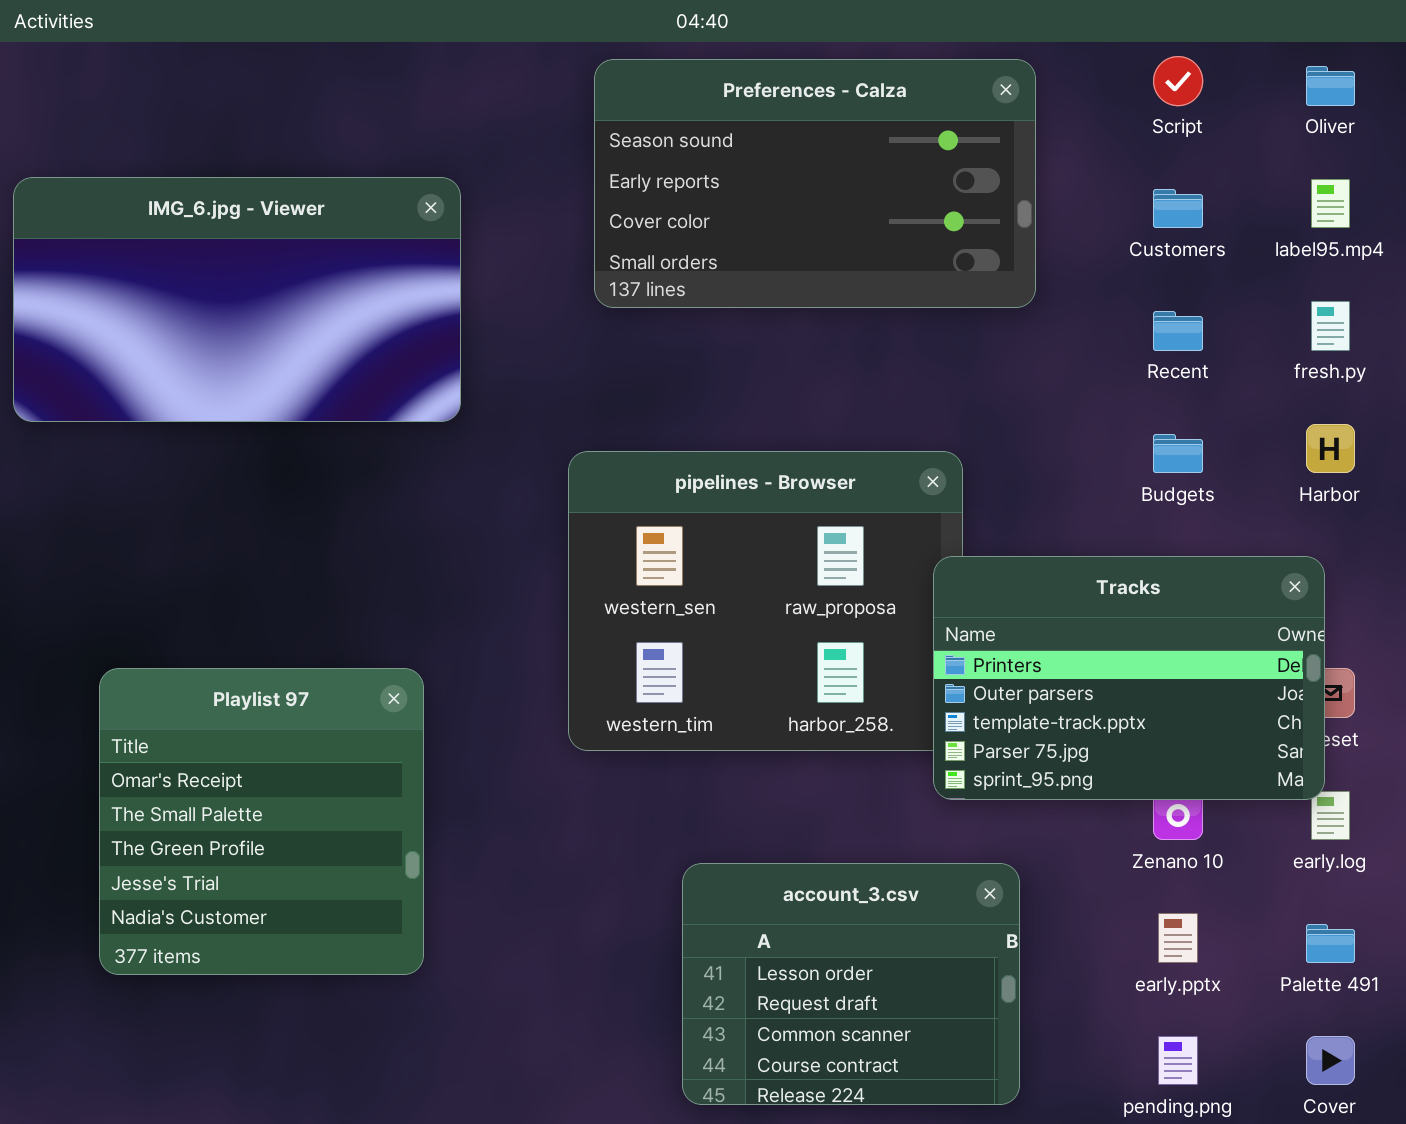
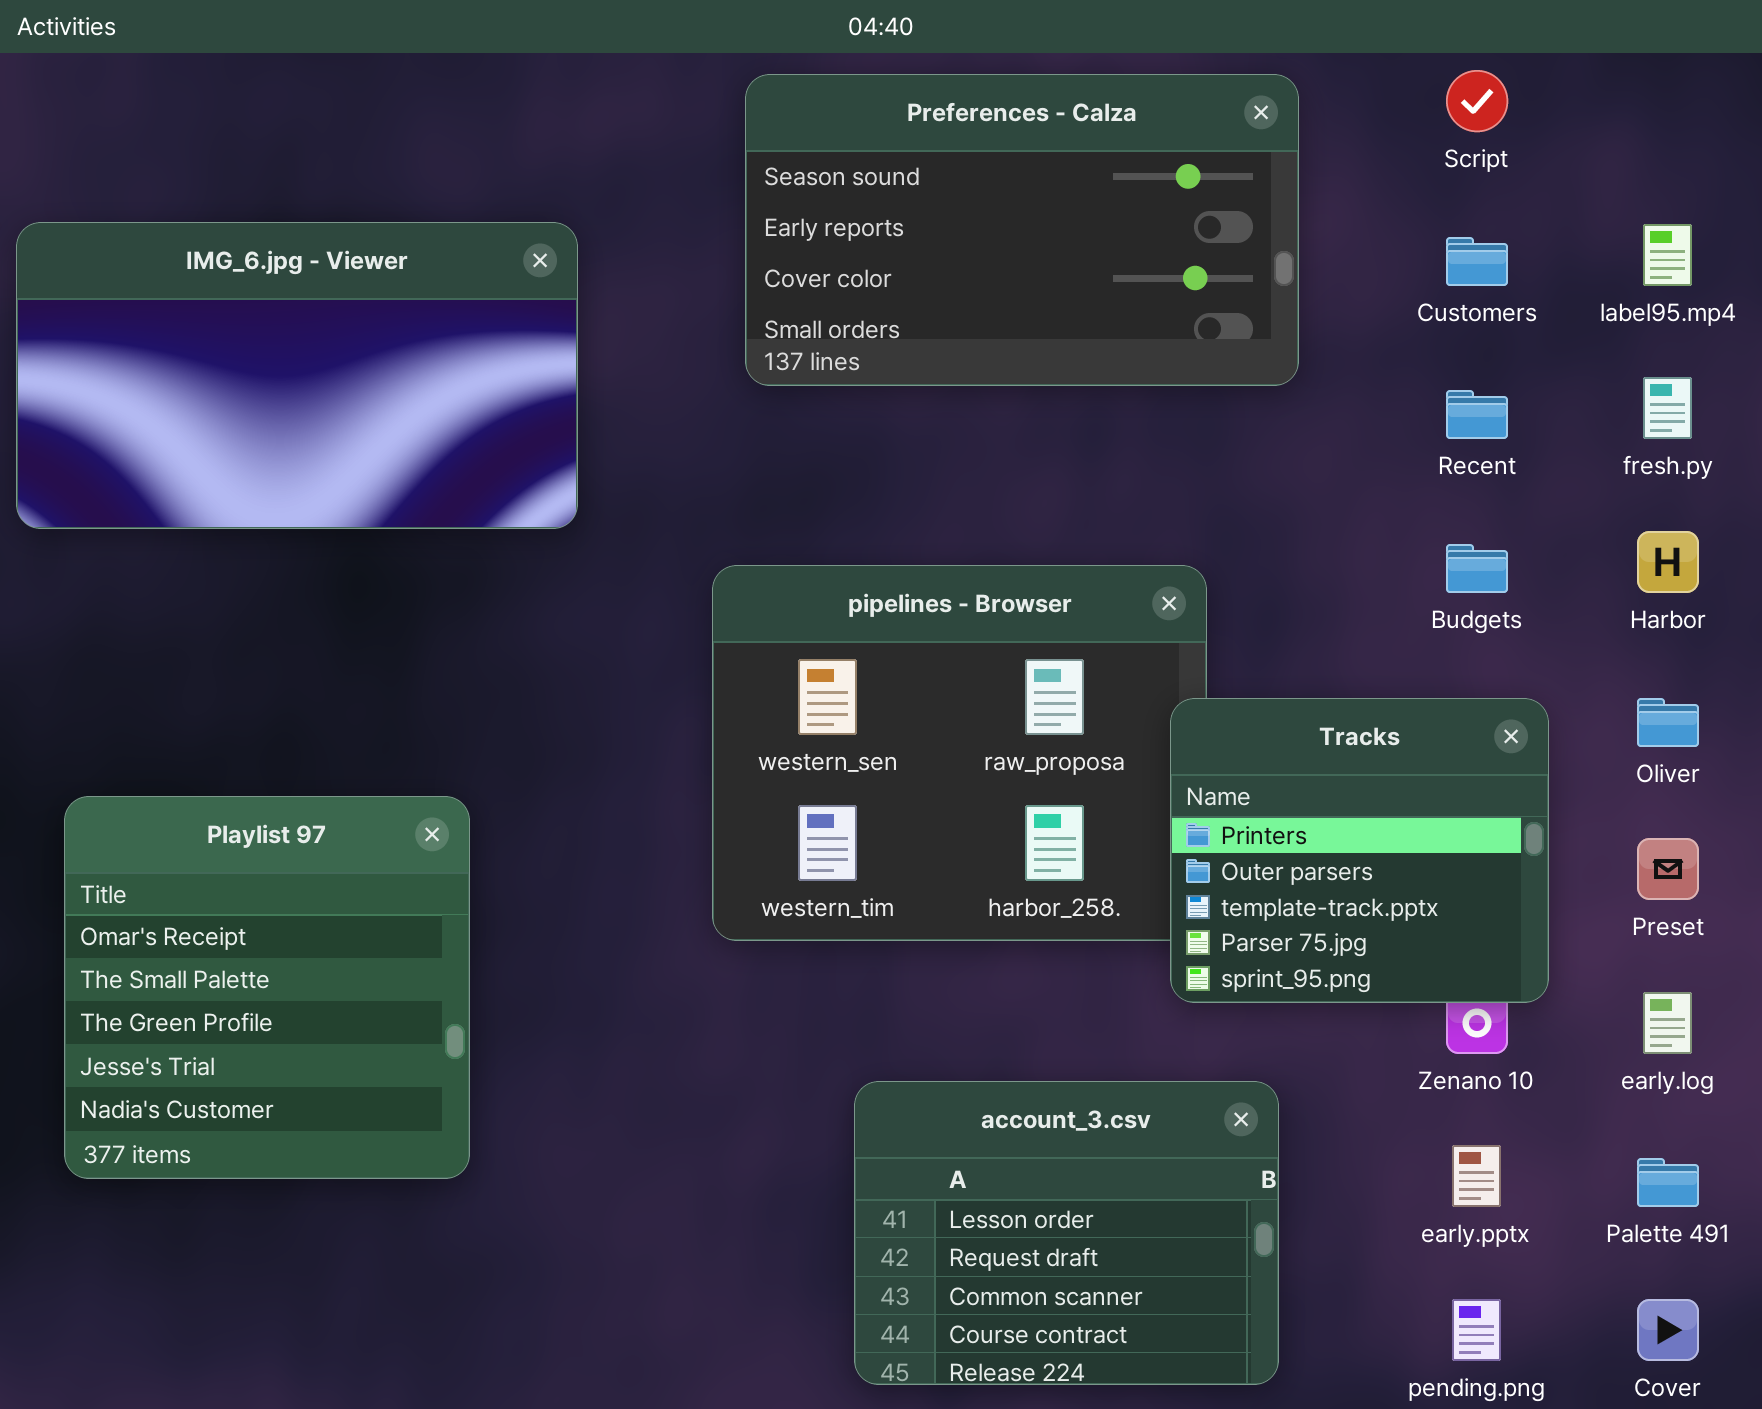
Oliver: [1306,66,1355,106] -> [1637,698,1699,747], moved
Tracks: [933,556,1325,800] -> [1170,698,1549,1003], resized
Playlist 97: [99,668,424,975] -> [64,796,470,1179], moved

